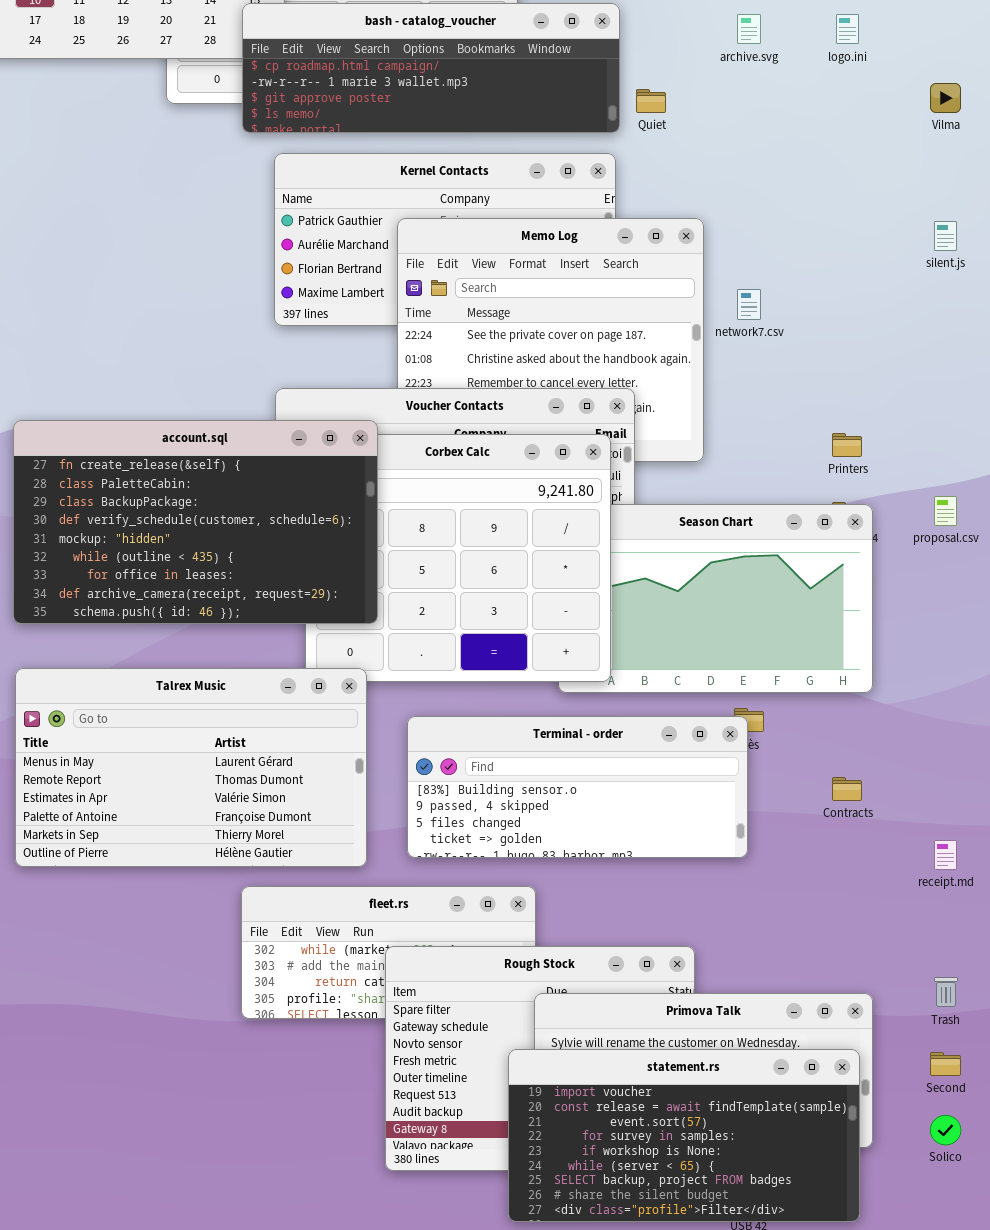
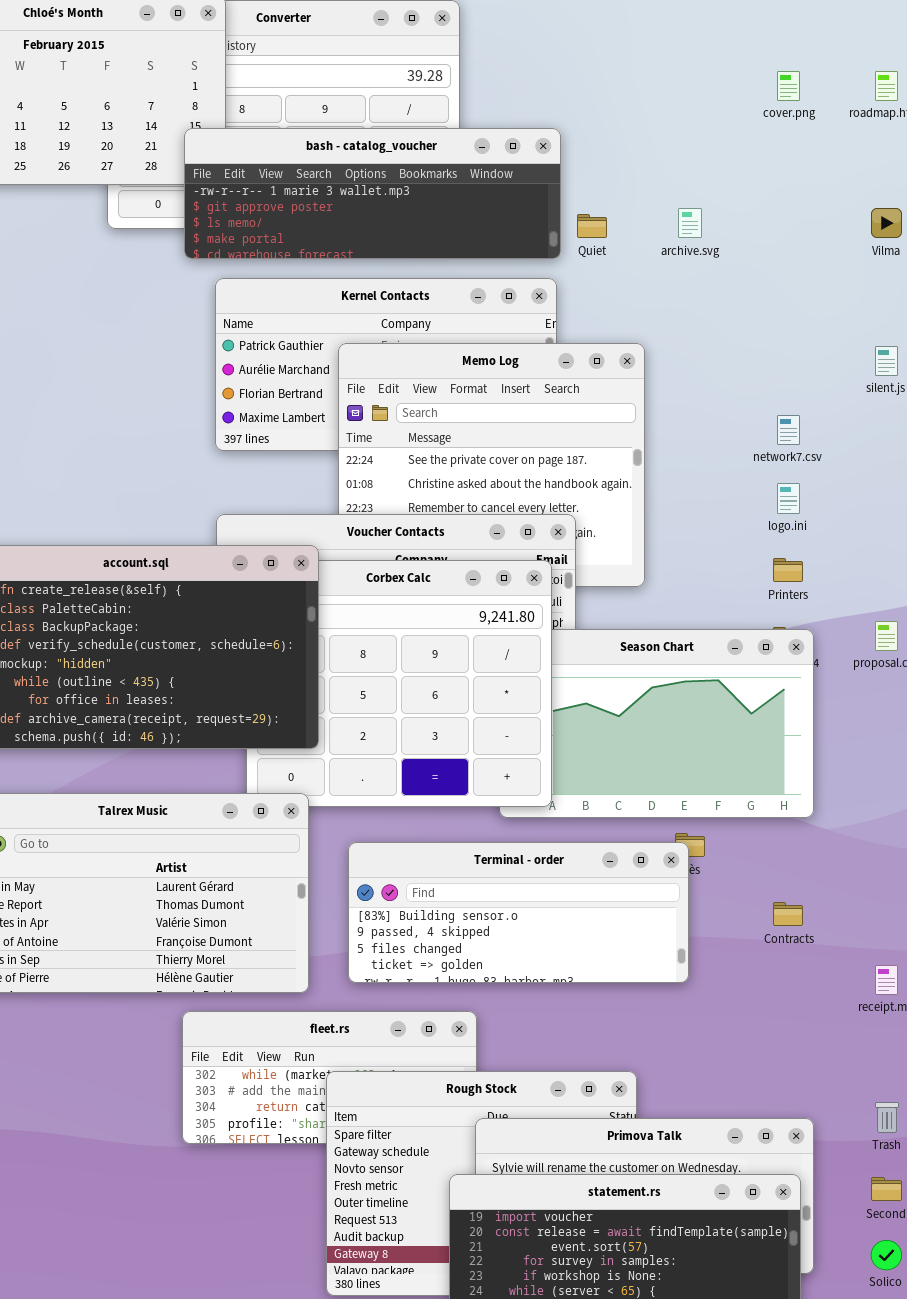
bash - catalog_voucher: [242,3,620,133] -> [184,128,561,259], scrolled down 1 row
archive.svg: [737,14,761,44] -> [678,208,702,238], moved
logo.ini: [836,14,859,44] -> [777,483,800,514], moved
network7.csv: [737,289,761,320] -> [777,415,800,445], moved

